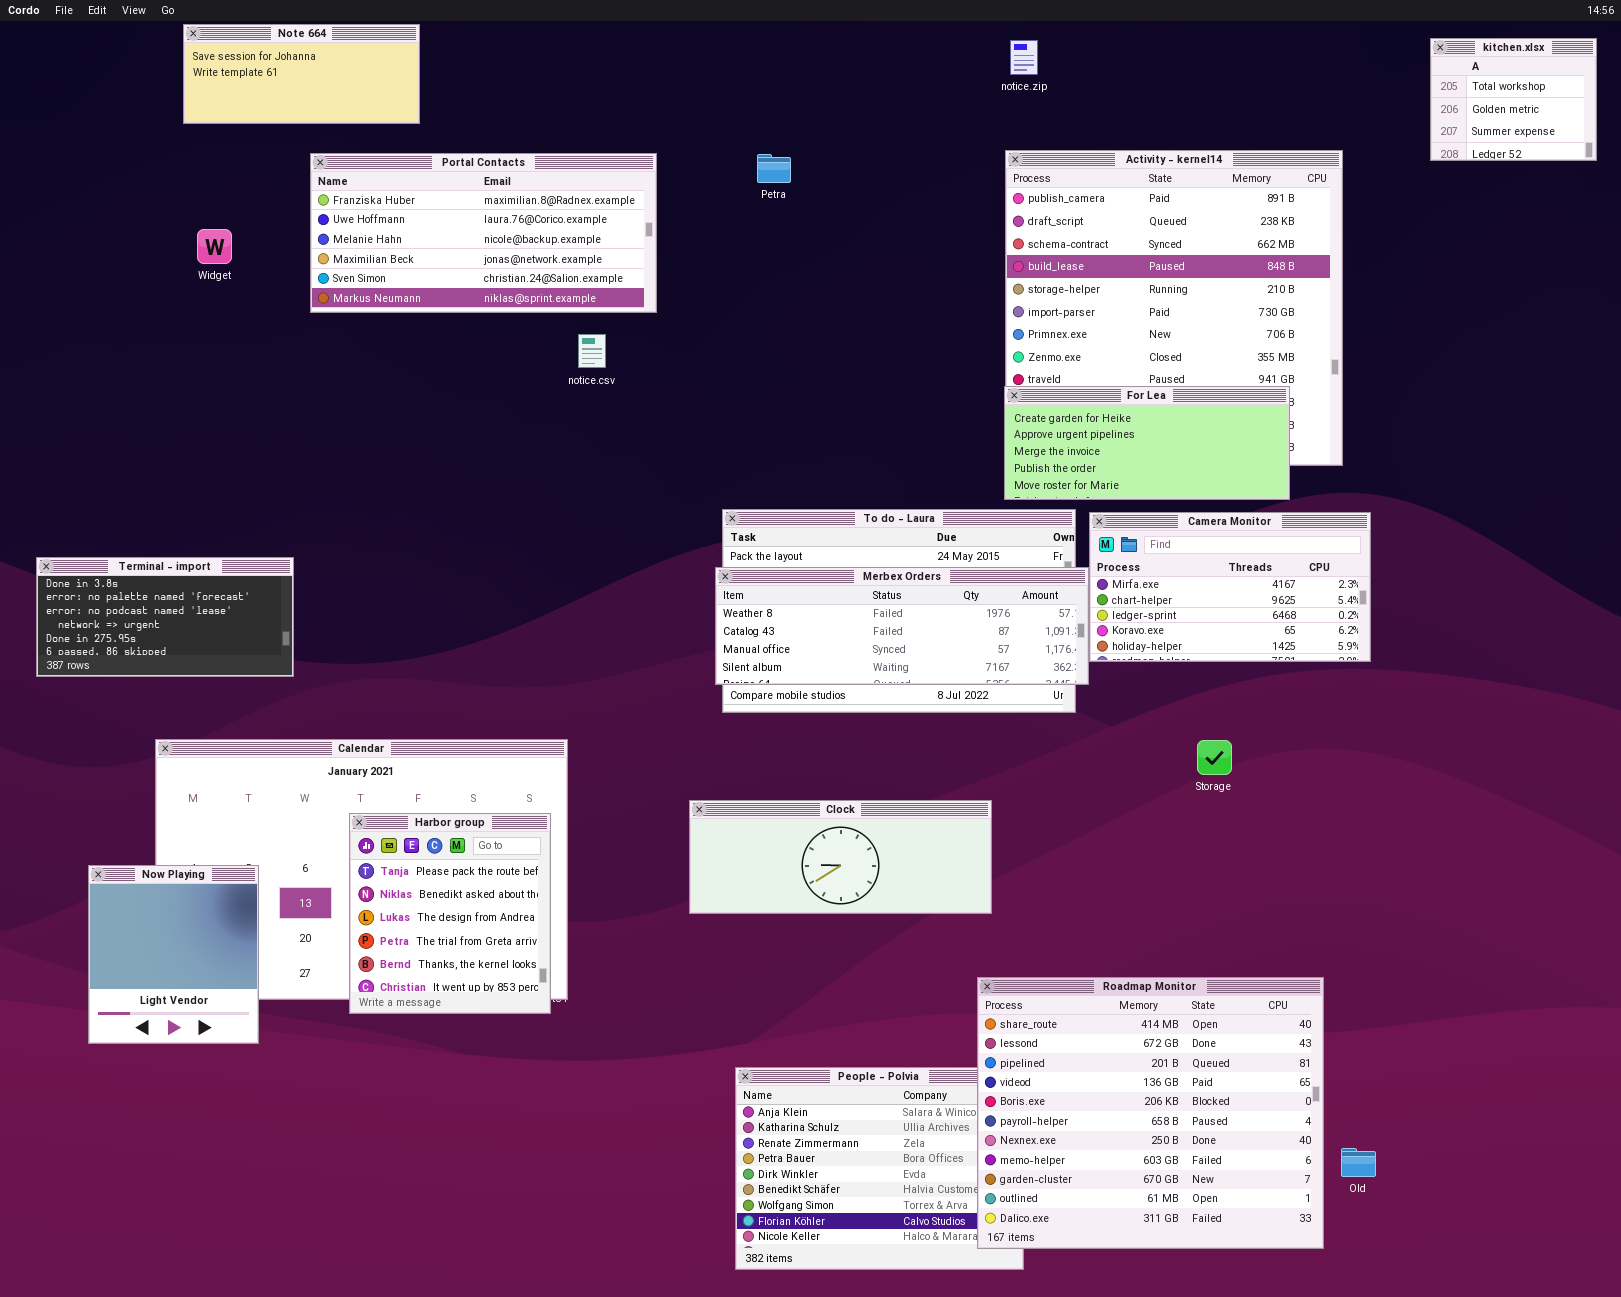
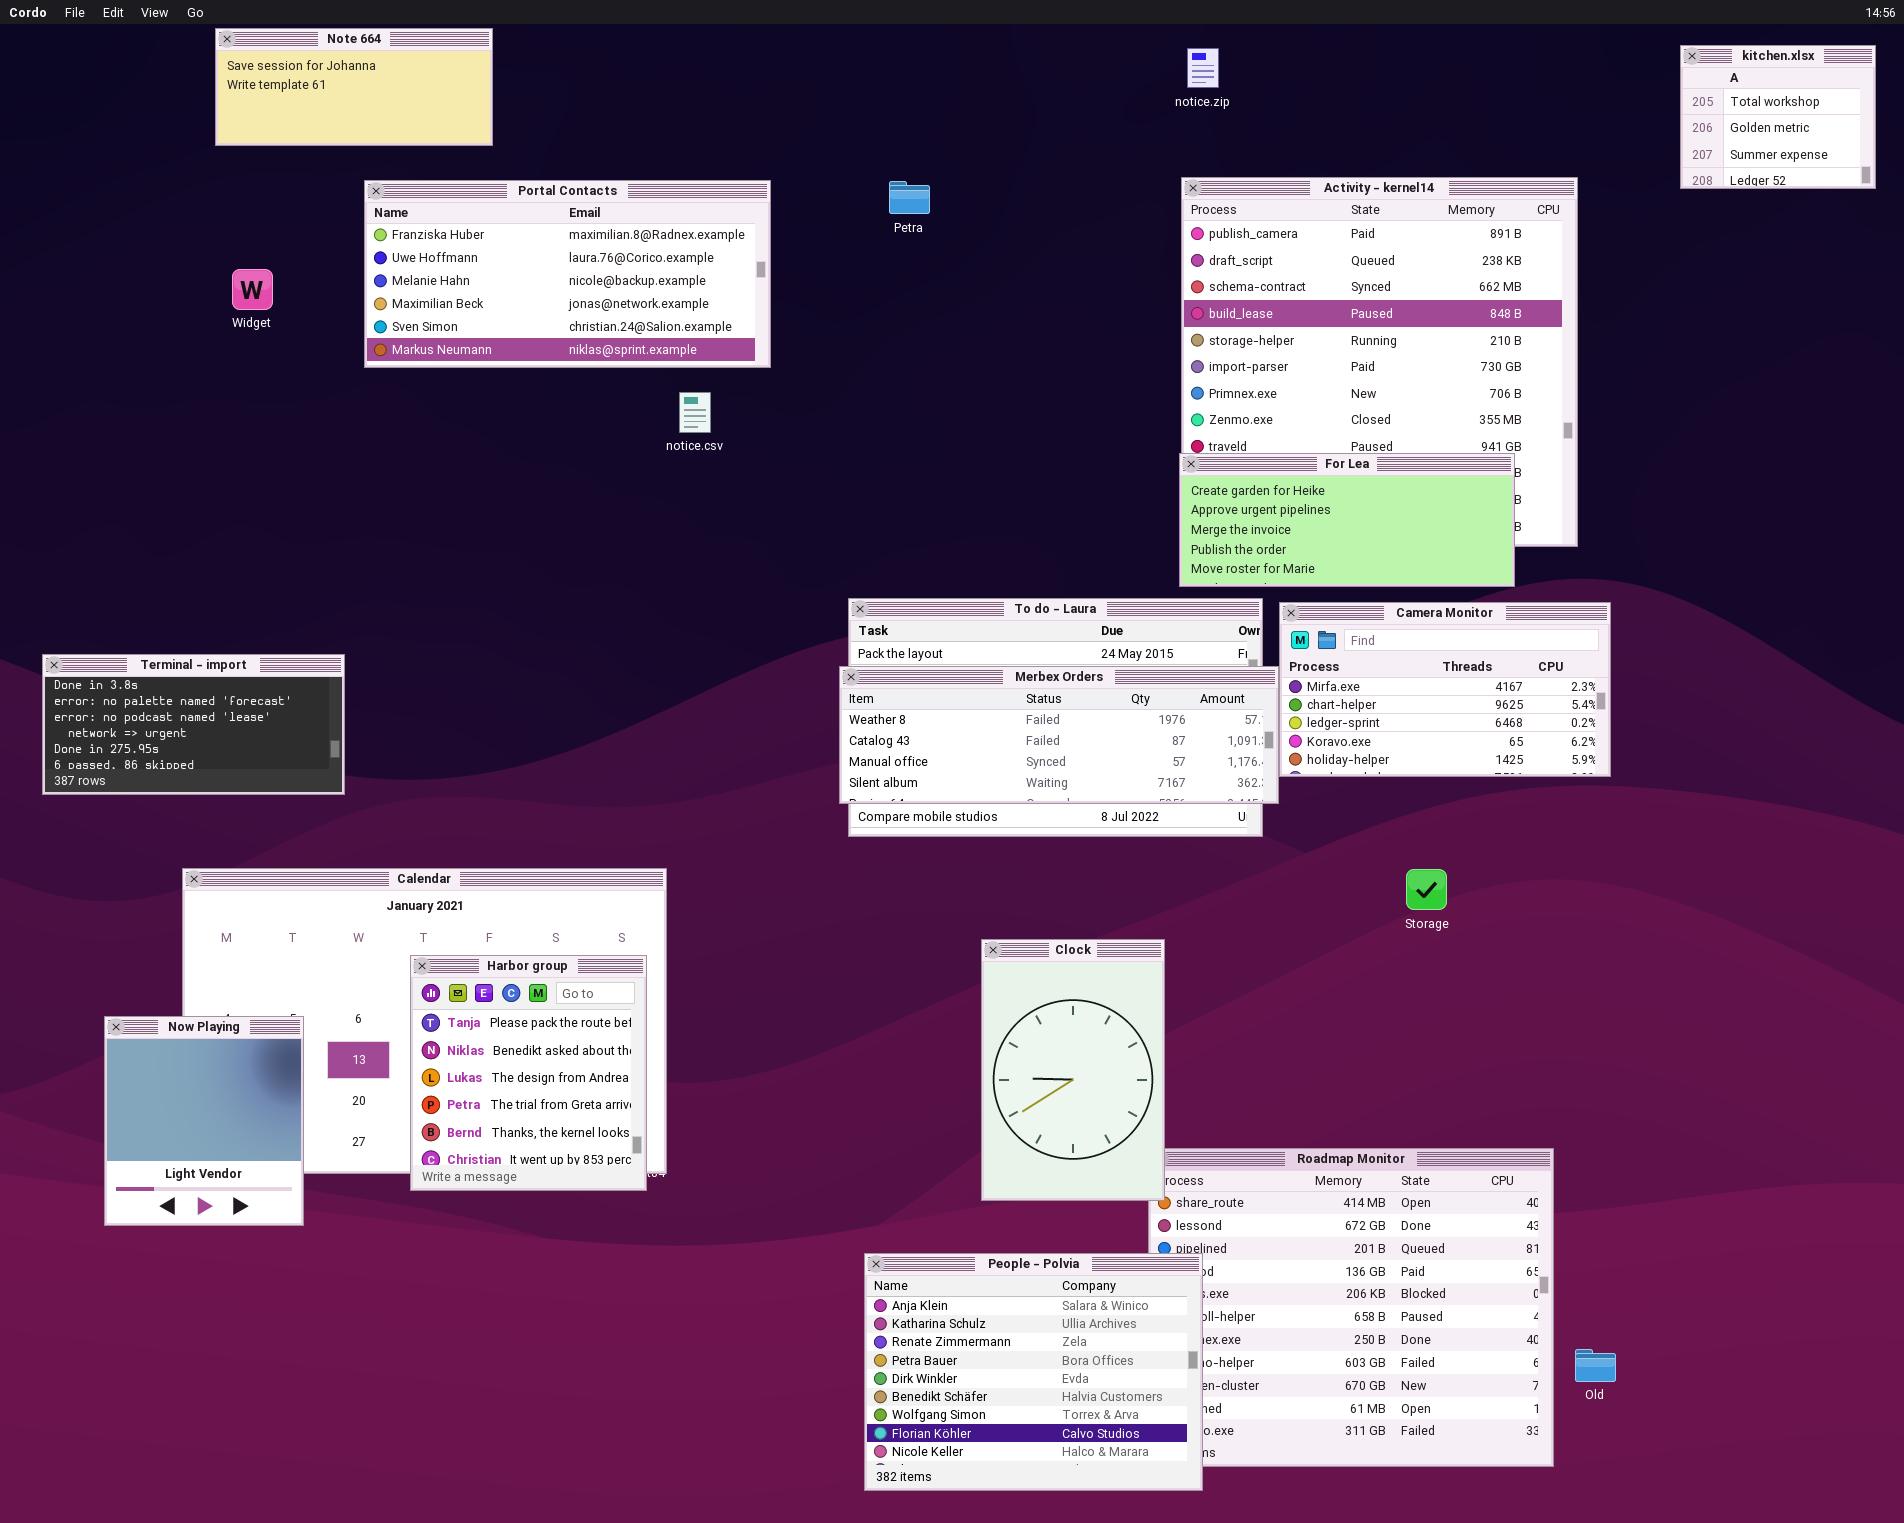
Clock: [689,800,992,914] -> [981,939,1165,1201], resized
People - Polvia: [735,1067,1024,1270] -> [864,1253,1203,1491], raised

